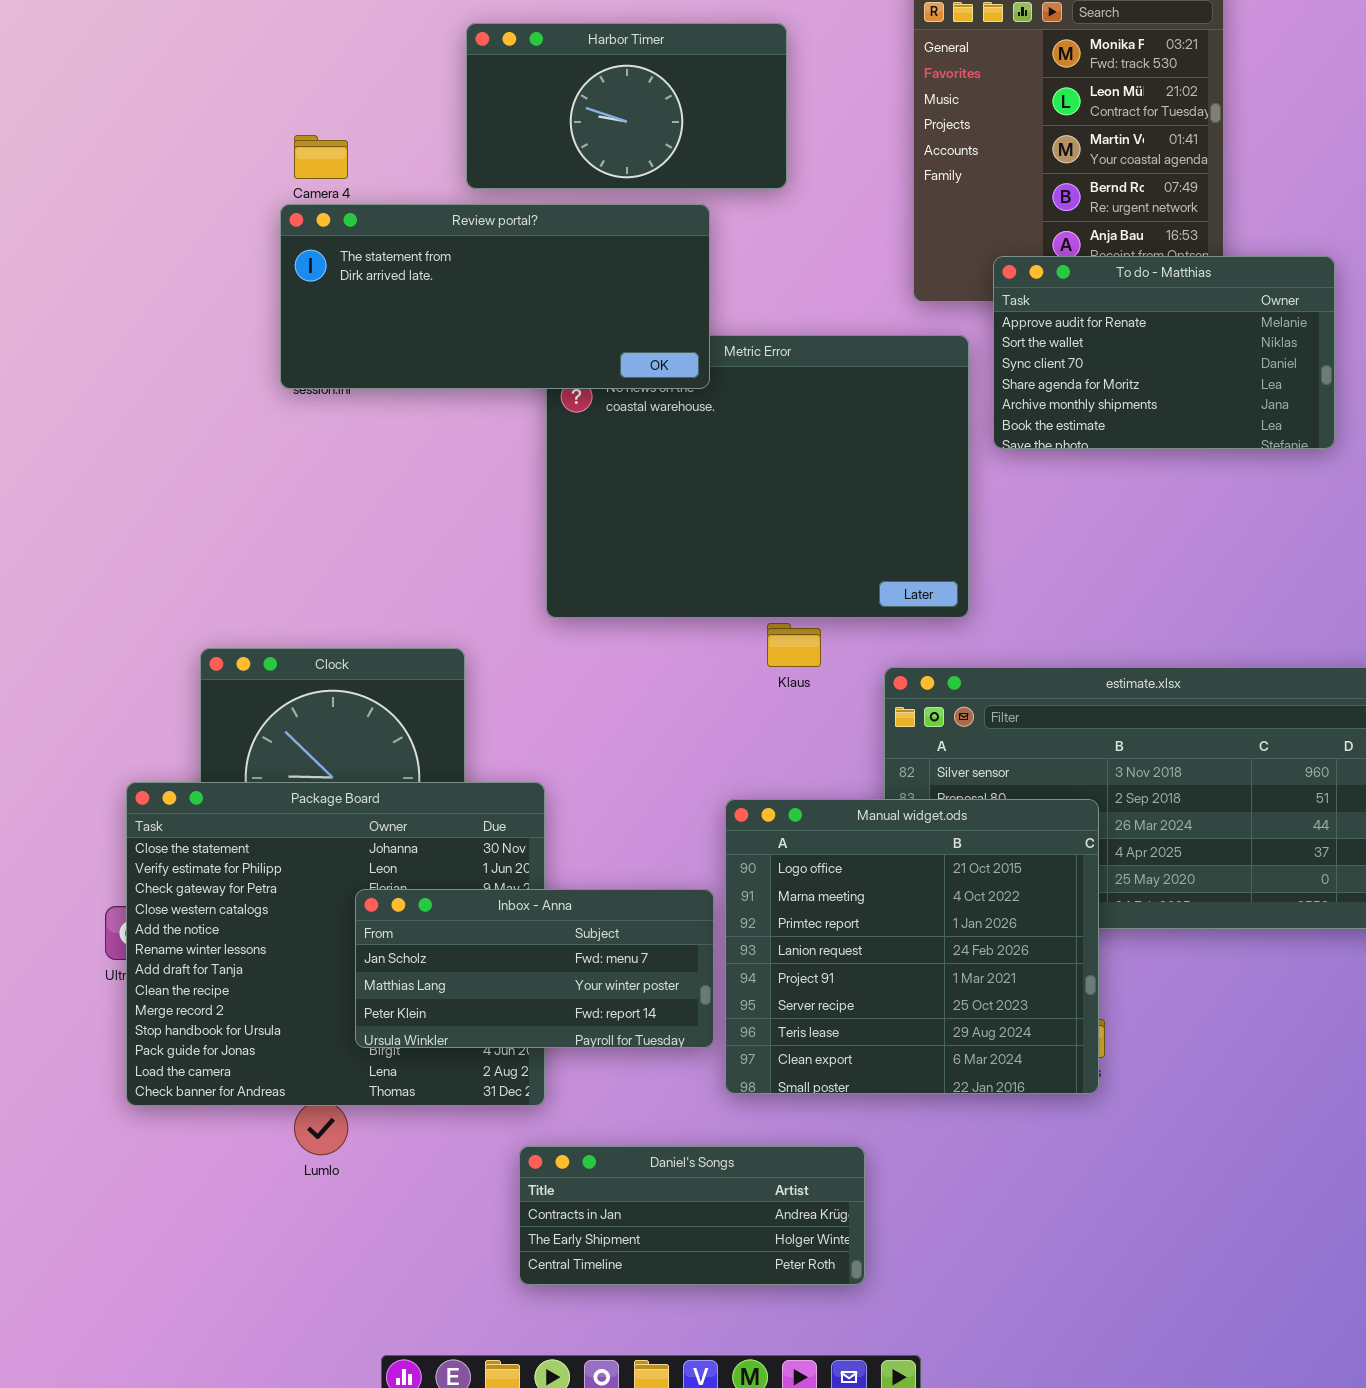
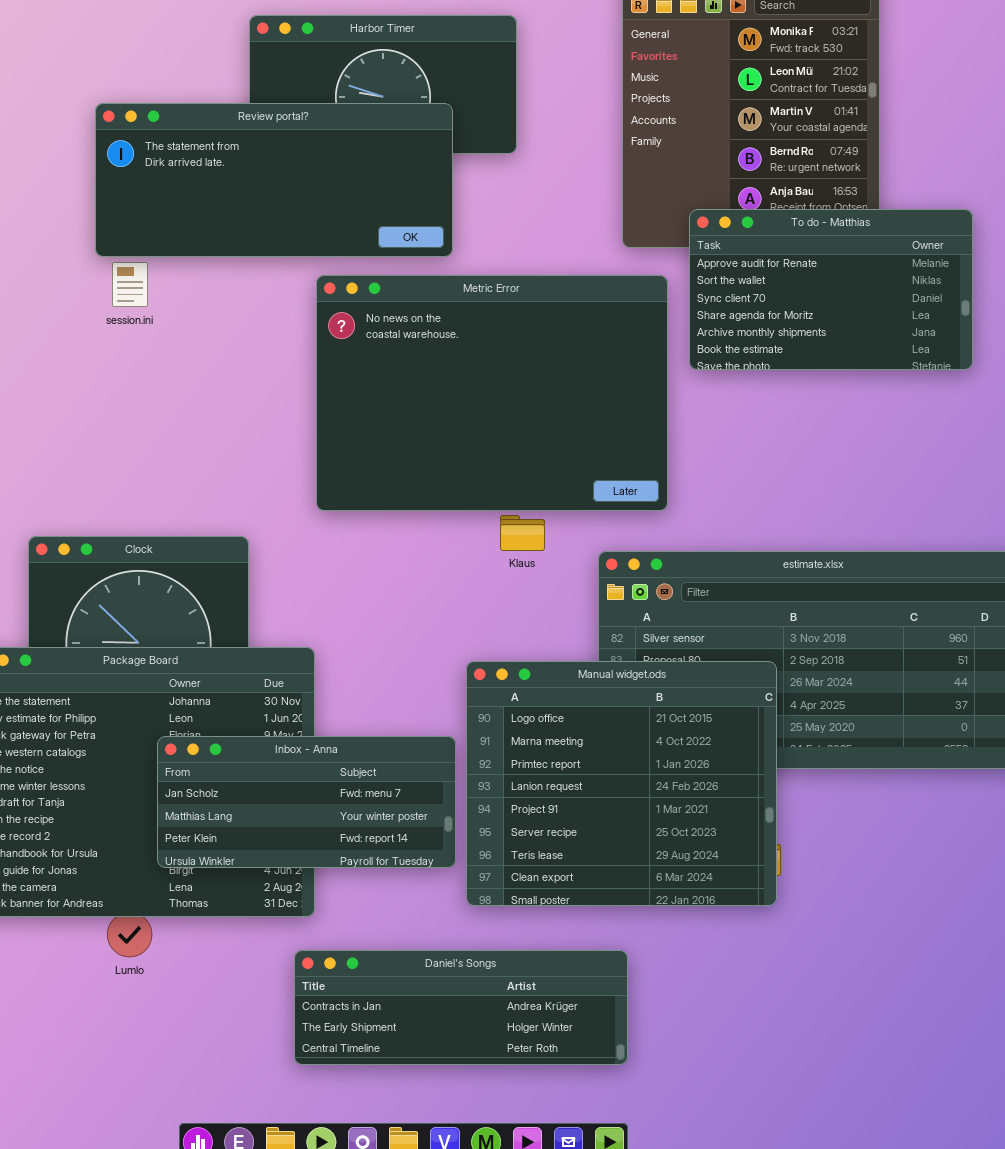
Review portal?: [280,204,710,389] -> [95,103,453,257], moved
Daniel's Songs: [519,1146,865,1285] -> [294,950,628,1065], resized

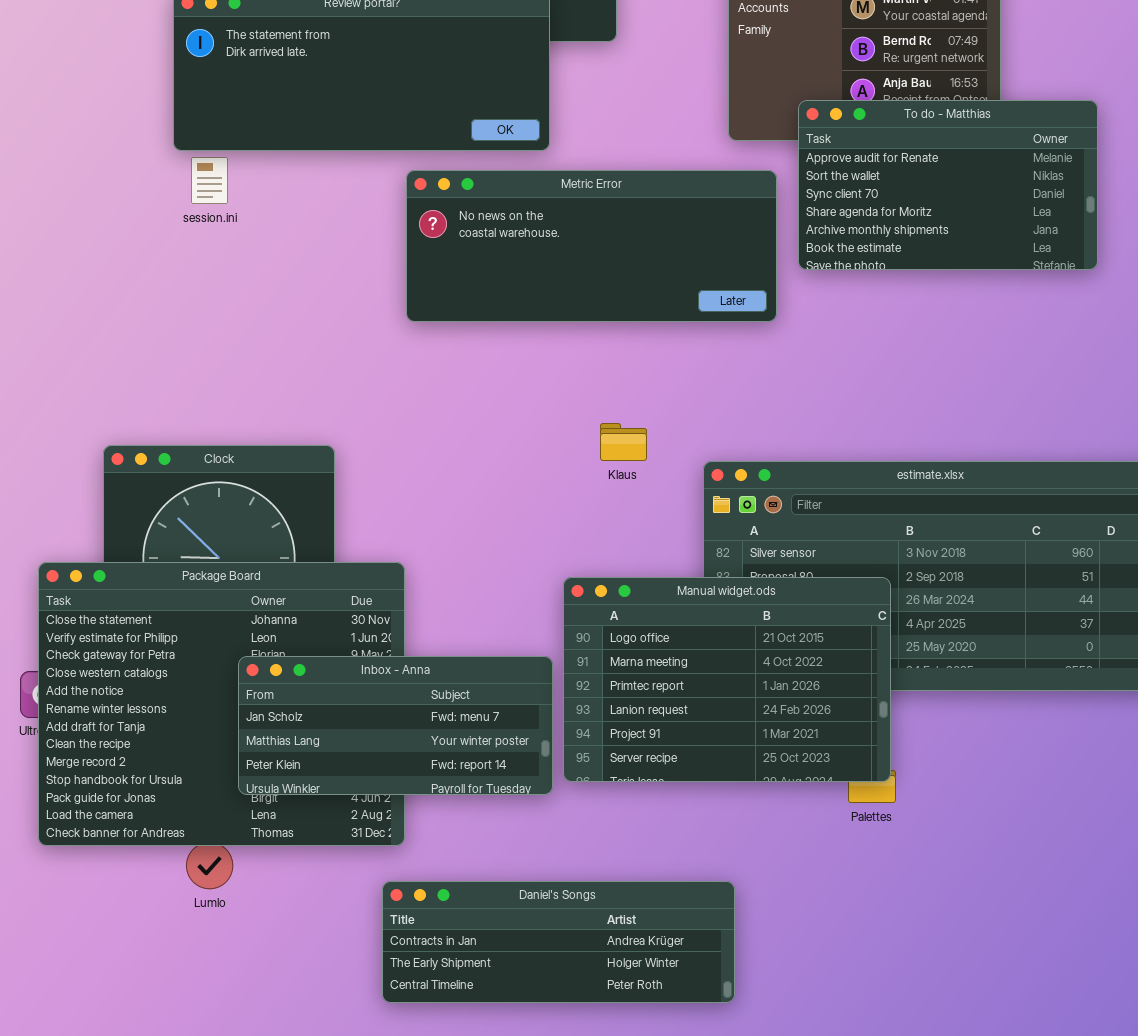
Metric Error: [316,275,668,511] -> [406,170,777,322], resized
Manual widget.ods: [466,661,777,906] -> [563,577,891,782], resized

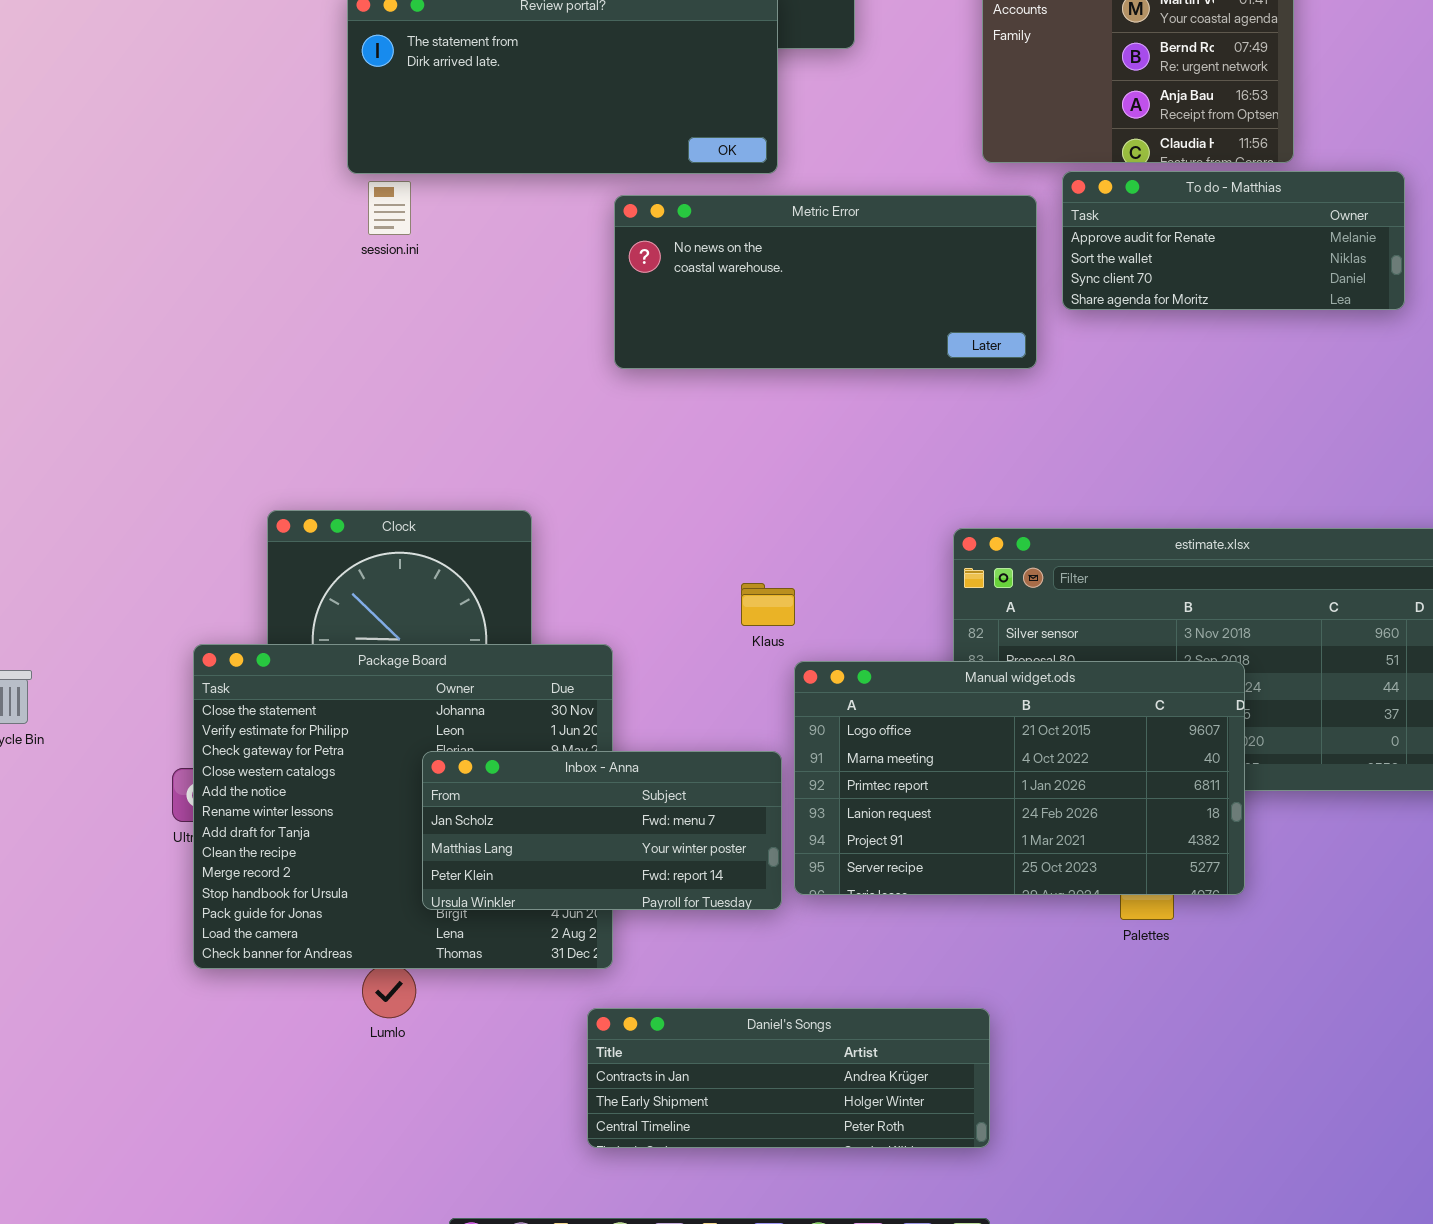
To do - Matthias: [798,100,1098,270] -> [1062,171,1405,310], resized
Klaus: [600,423,647,461] -> [741,583,795,626], moved
Manual widget.ods: [563,577,891,782] -> [794,661,1245,895], resized

